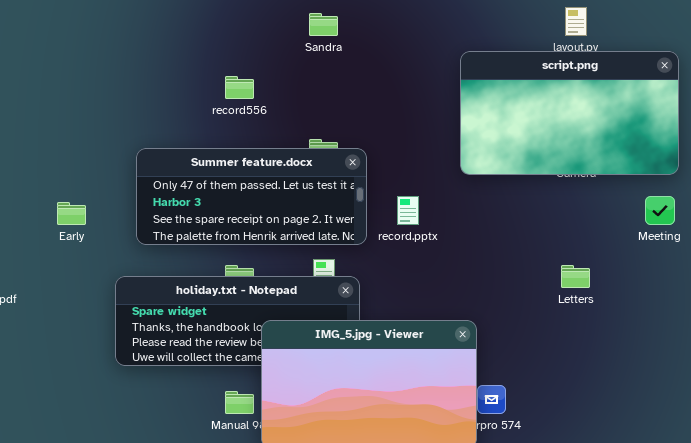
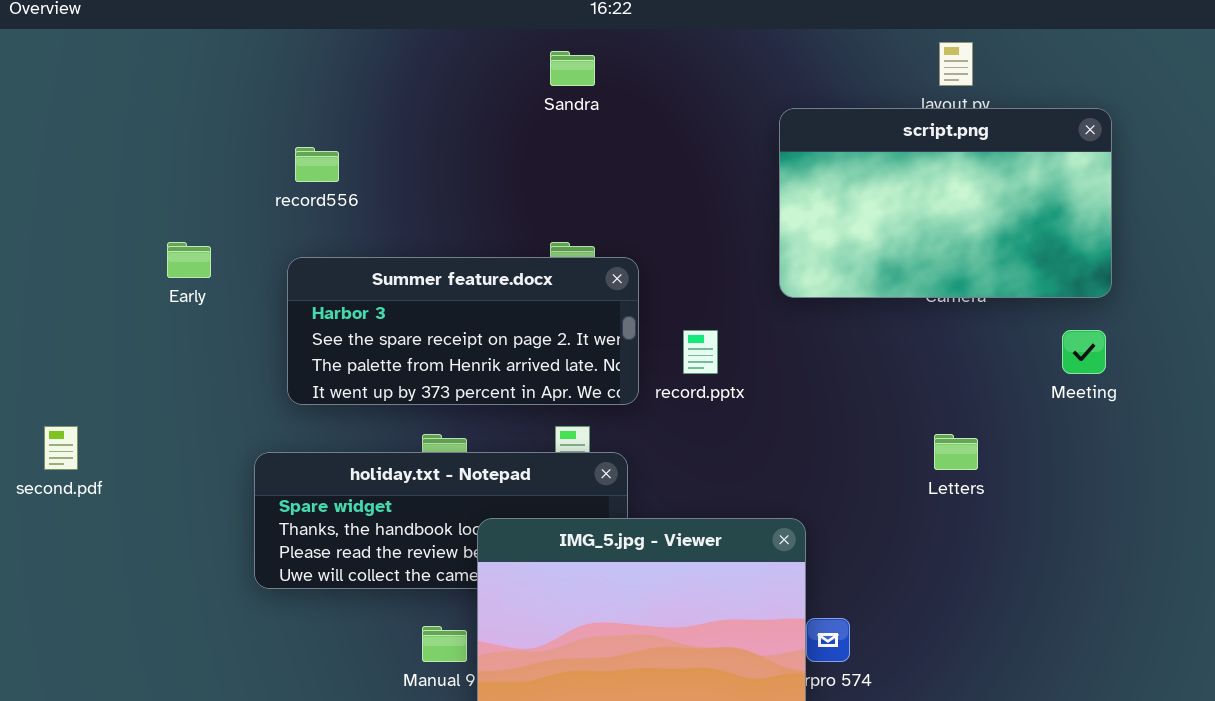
record556: [225,76,254,99] -> [295,147,339,182], moved
Summer feature.docx: [136,148,367,245] -> [287,257,639,405], scrolled down 1 row
Early: [57,202,86,225] -> [167,242,211,278], moved

